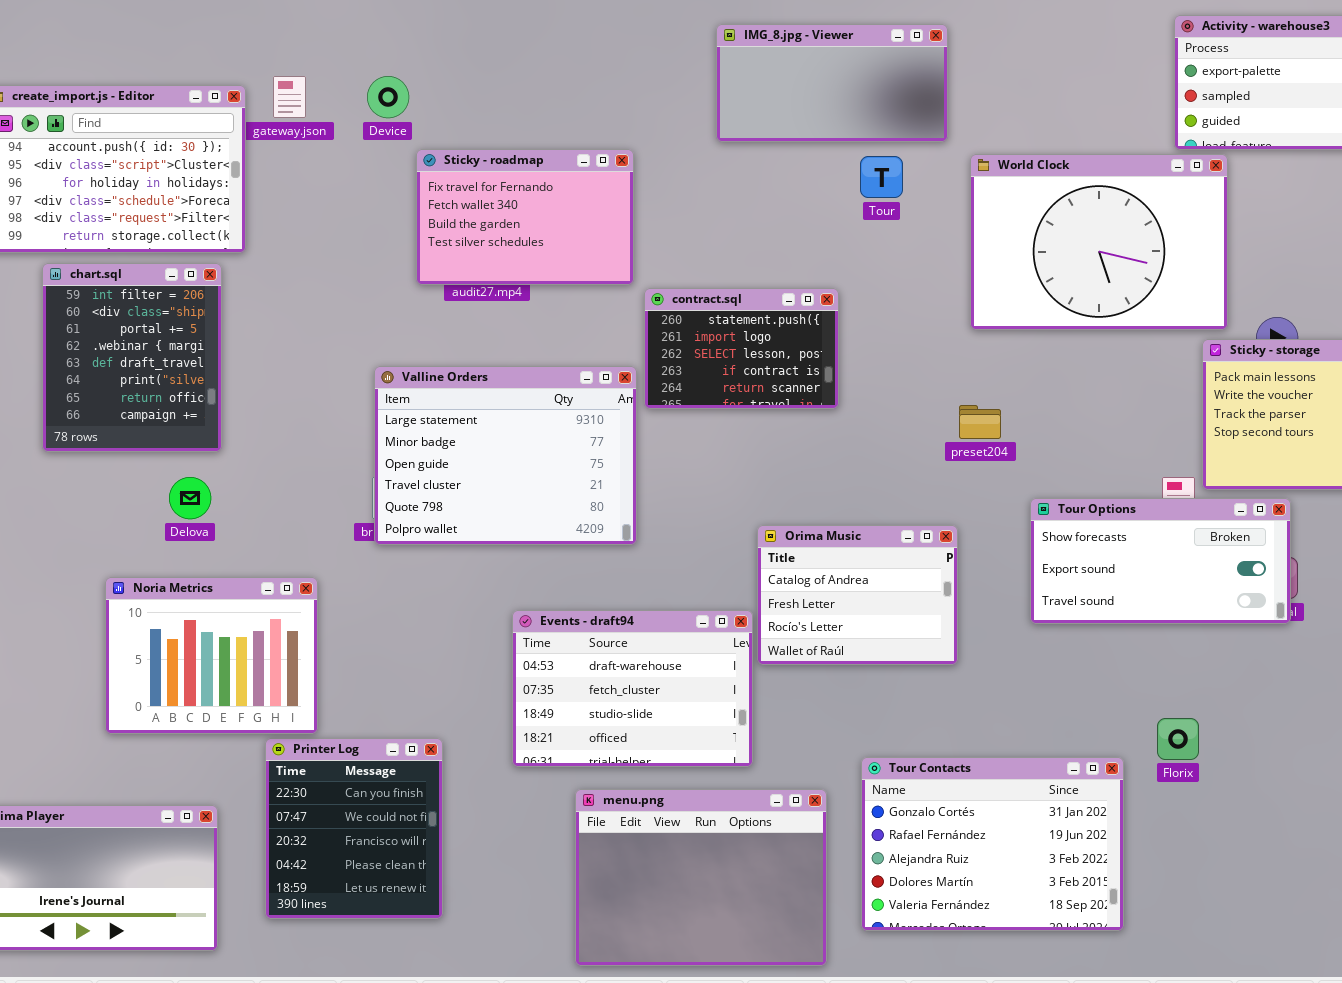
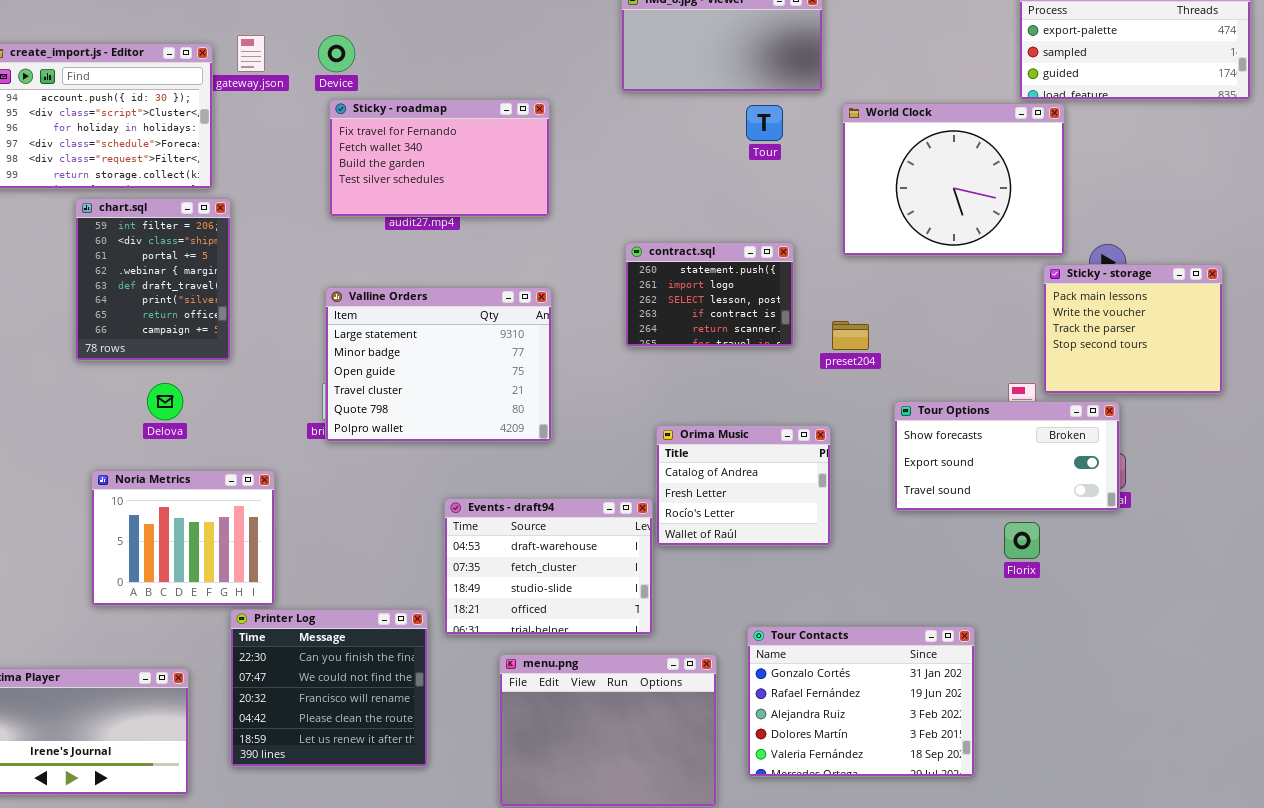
Sticky - roadmap: [416,149,634,285] -> [329,99,550,217], resized
chart.sql: [42,263,222,452] -> [75,198,231,361], moved
contract.sql: [644,288,839,409] -> [625,242,794,347], moved
Florix: [1157,718,1199,760] -> [1004,522,1040,559], moved
Printer Log: [265,738,443,919] -> [230,609,428,767], resized

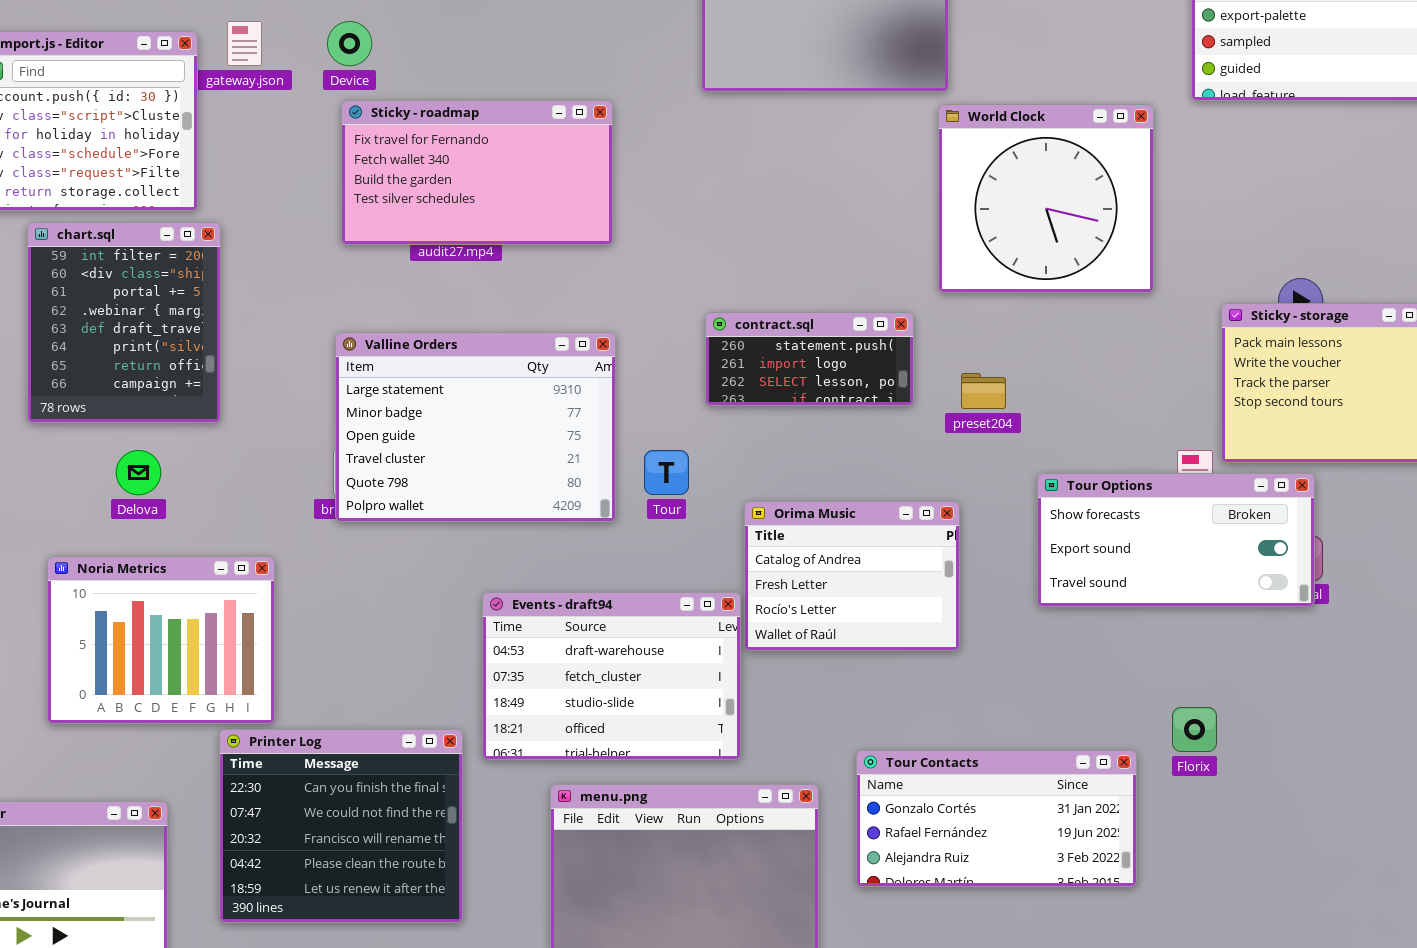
World Clock: [842,103,1065,256] -> [938,104,1154,293], moved, resized
Tour: [746,105,783,141] -> [644,450,689,495], moved
contract.sql: [625,242,794,347] -> [705,312,914,406], resized
Florix: [1004,522,1040,559] -> [1172,707,1217,752], moved
Tour Contacts: [747,626,975,777] -> [856,750,1137,887], resized

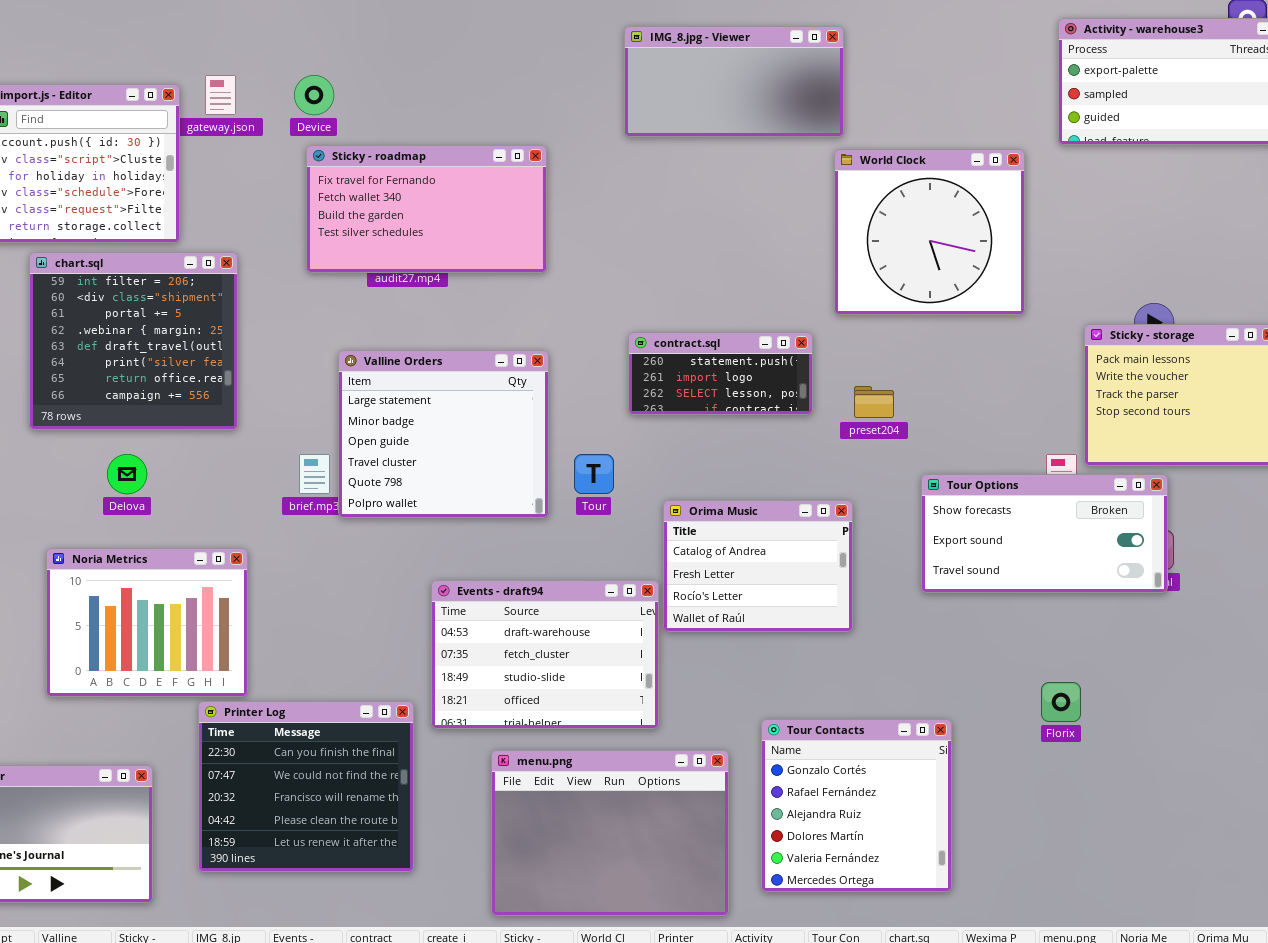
chart.sql: [27,222,221,423] -> [29,252,238,430], resized
Valline Orders: [335,332,616,522] -> [338,350,549,518], resized
Tour Contacts: [856,750,1137,887] -> [761,719,952,892], resized

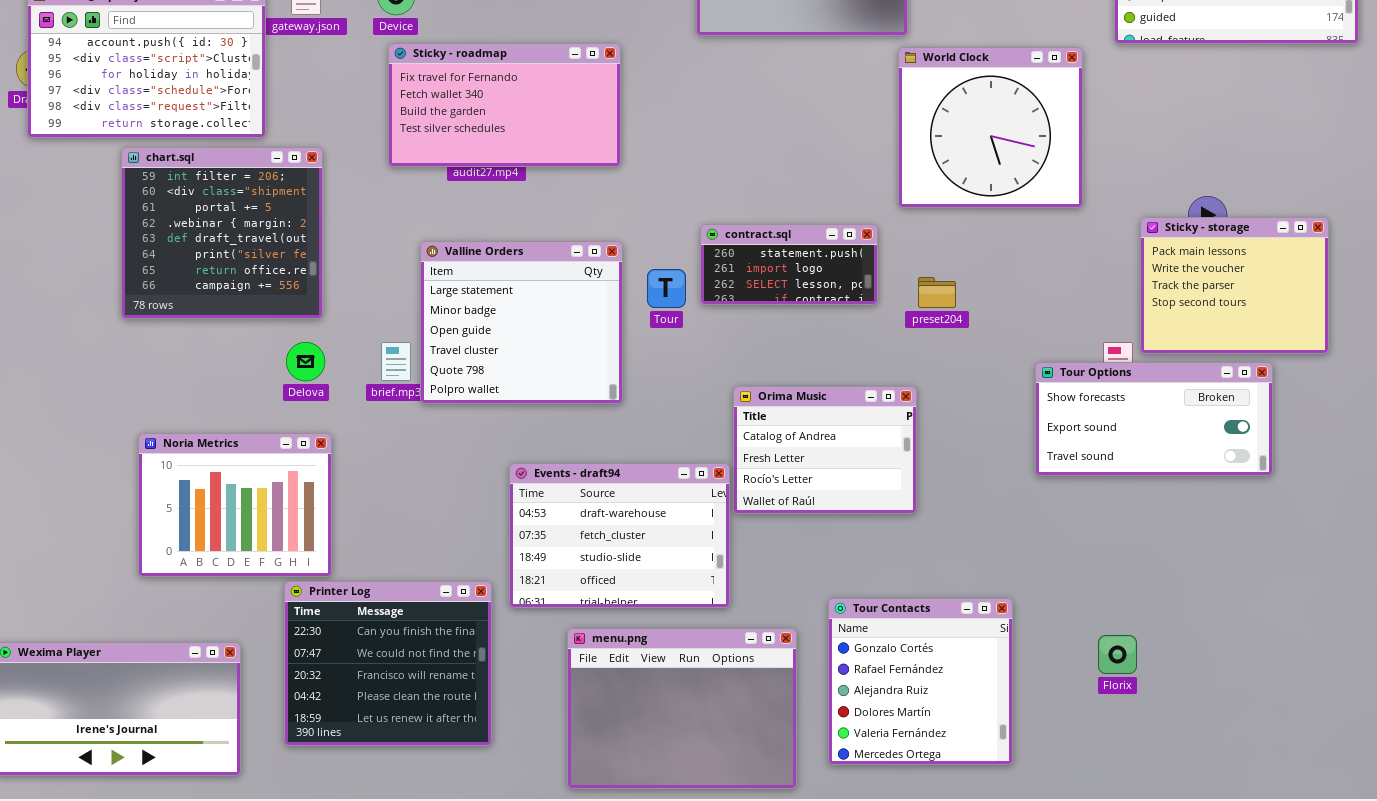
Delova: [107,454,147,494] -> [286,342,325,381], moved
Tour: [574,454,614,494] -> [647,269,686,308], moved
Tour Options: [921,474,1168,593] -> [1035,362,1273,476], moved
Florix: [1041,682,1081,722] -> [1098,635,1137,674], moved

